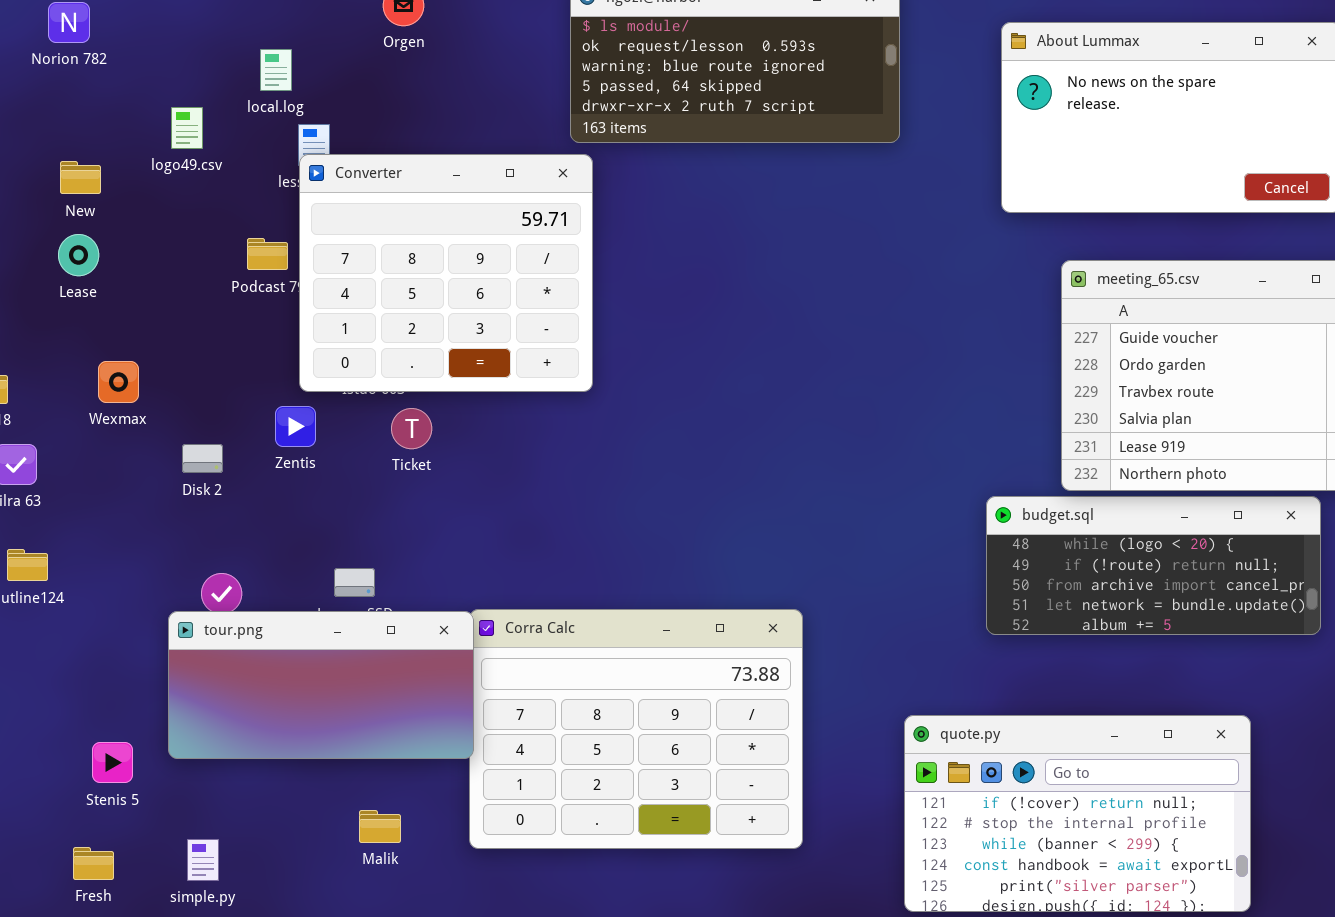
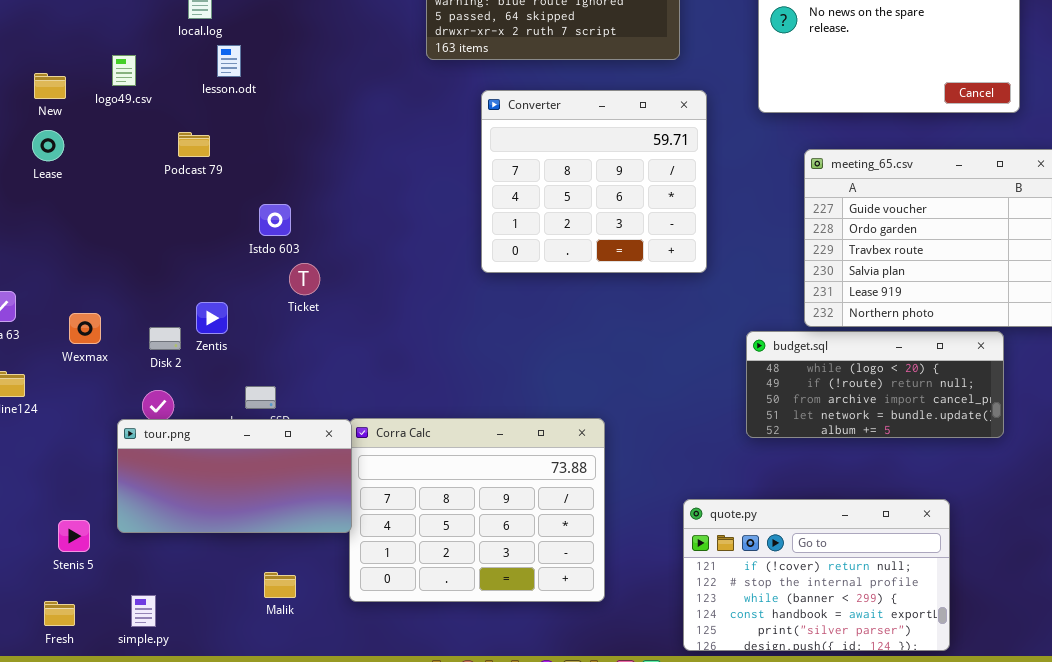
logo49.csv: [171,107,203,149] -> [112,55,136,86], moved
Converter: [299,154,593,392] -> [481,90,707,273], moved
Wexmax: [98,361,139,403] -> [69,313,101,344], moved
Zentis: [275,406,316,447] -> [196,302,228,334], moved
Disk 2: [182,444,223,473] -> [149,327,181,350], moved

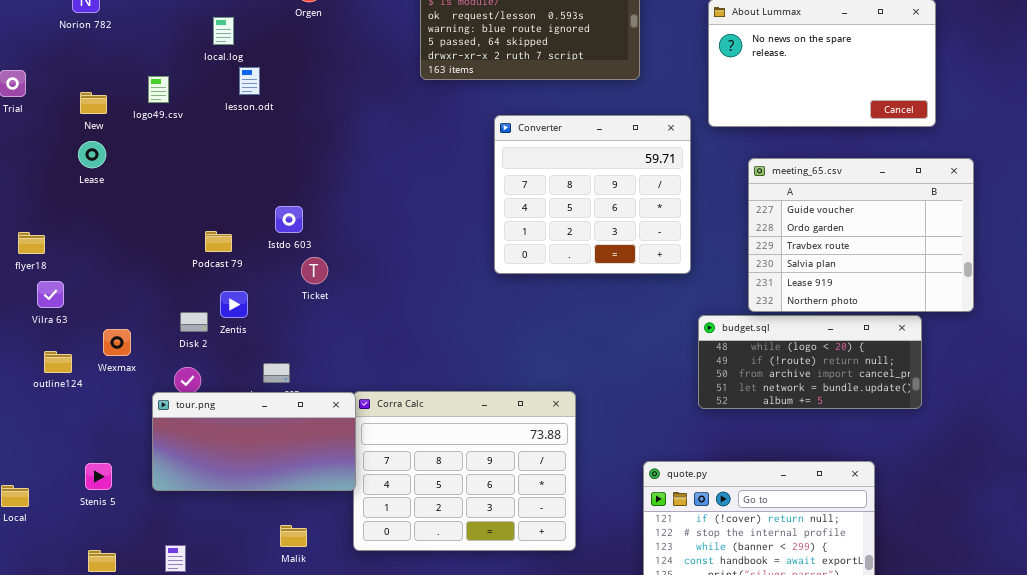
Converter: [481,90,707,273] -> [494,115,691,274], moved
Podcast 79: [178,132,210,157] -> [205,231,232,252], moved
Wexmax: [69,313,101,344] -> [103,329,131,356], moved
Stenis 5: [58,520,90,552] -> [85,463,112,490], moved

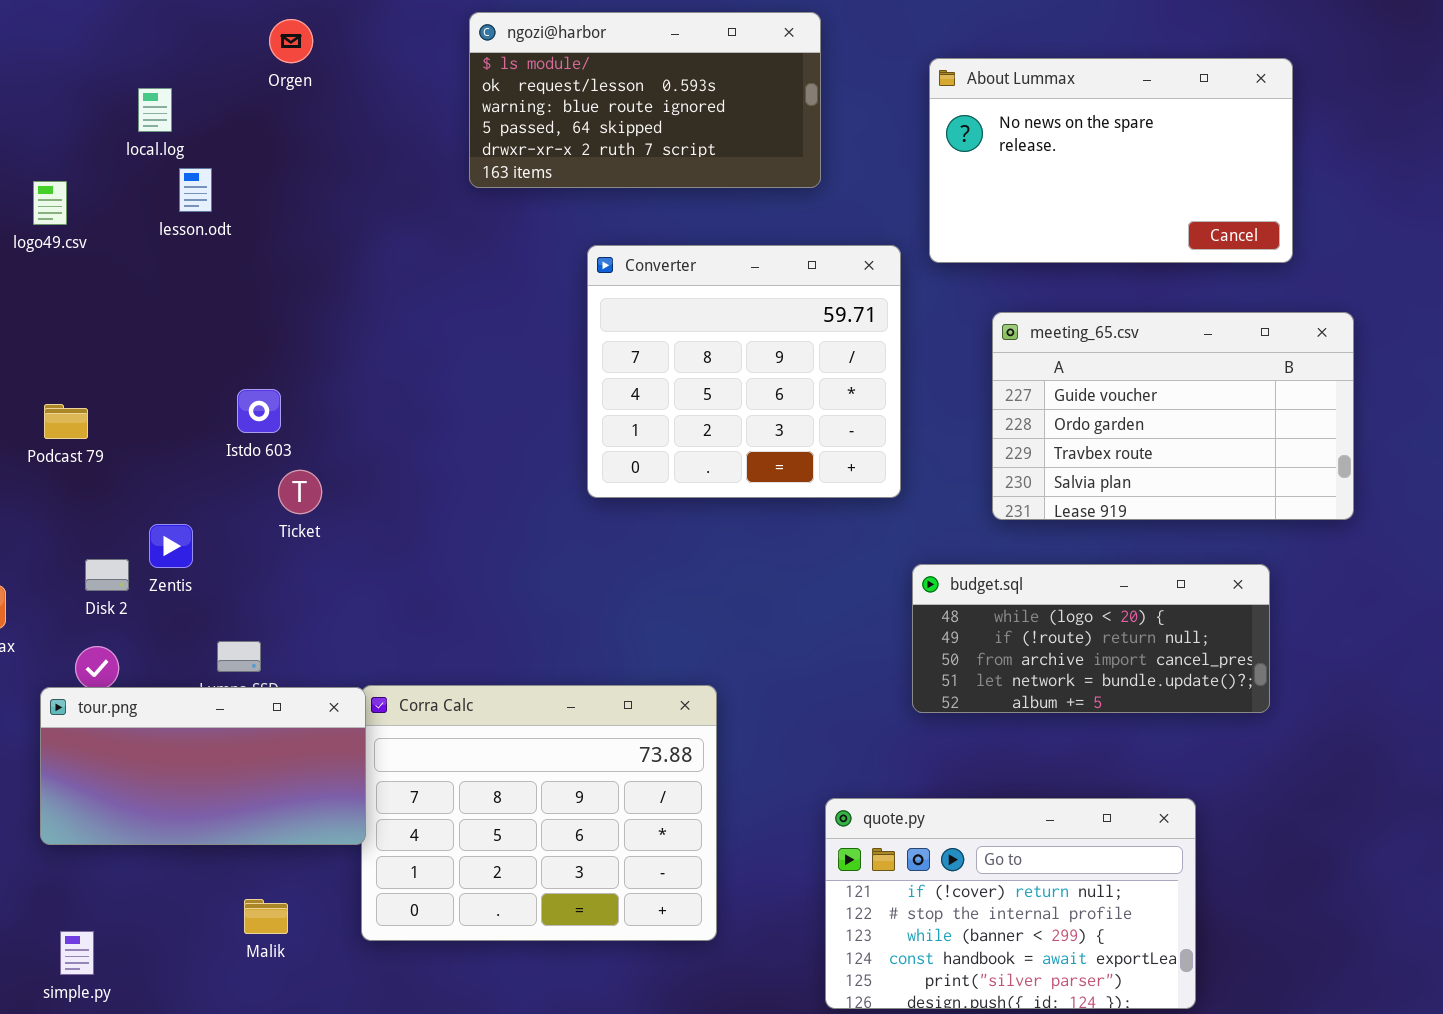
meeting_65.csv: [748,158,974,312] -> [992,312,1354,520], resized
Podcast 79: [205,231,232,252] -> [44,404,88,439], moved

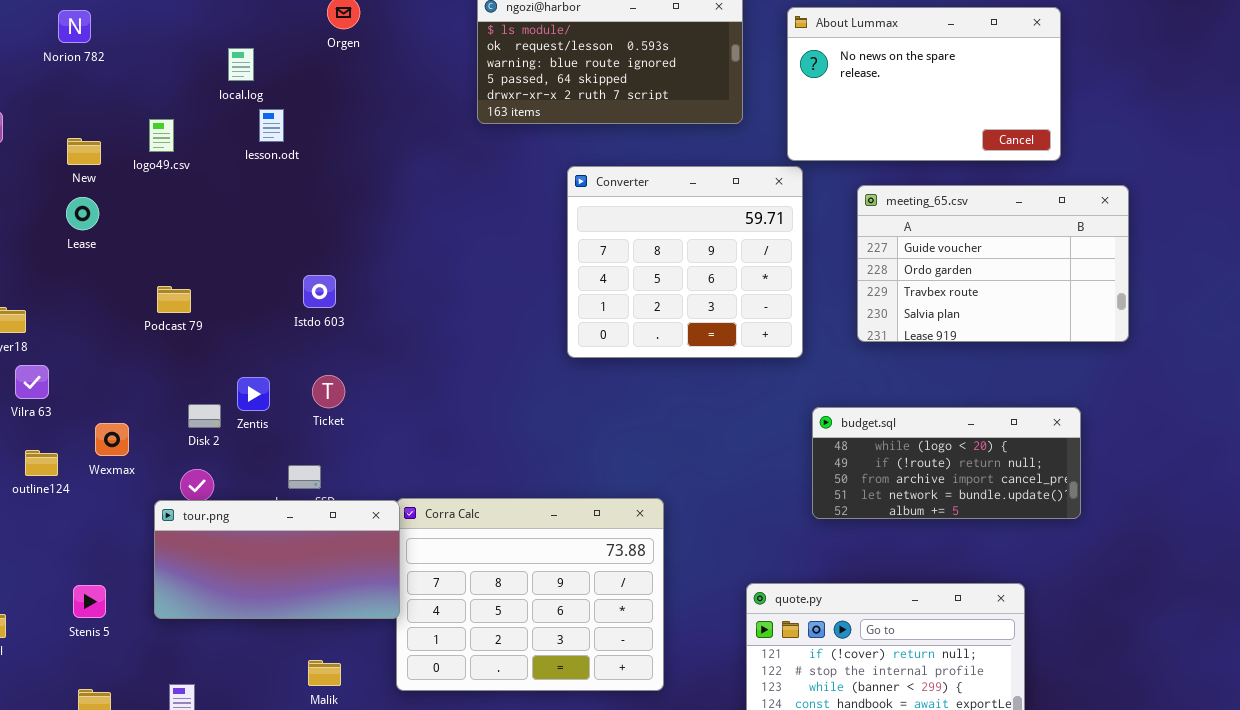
About Lummax: [929,58,1293,263] -> [787,7,1061,161], moved
meeting_65.csv: [992,312,1354,520] -> [857,185,1129,342], moved
Ticket: [278,470,322,514] -> [312,375,345,408], moved

